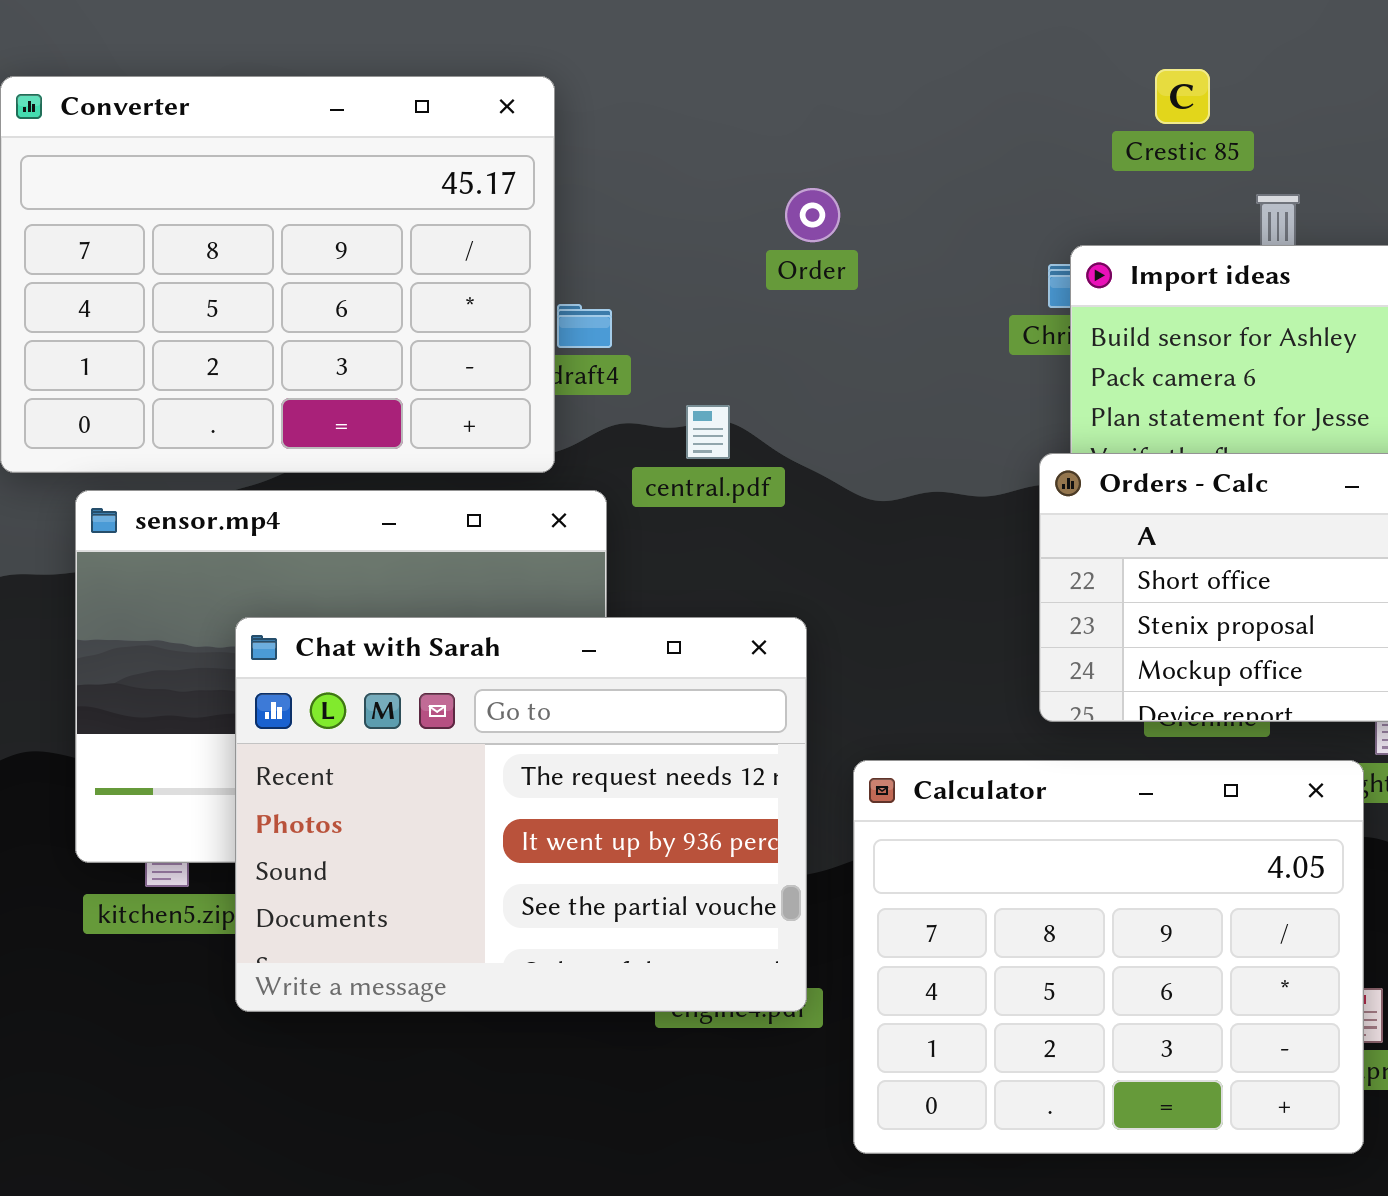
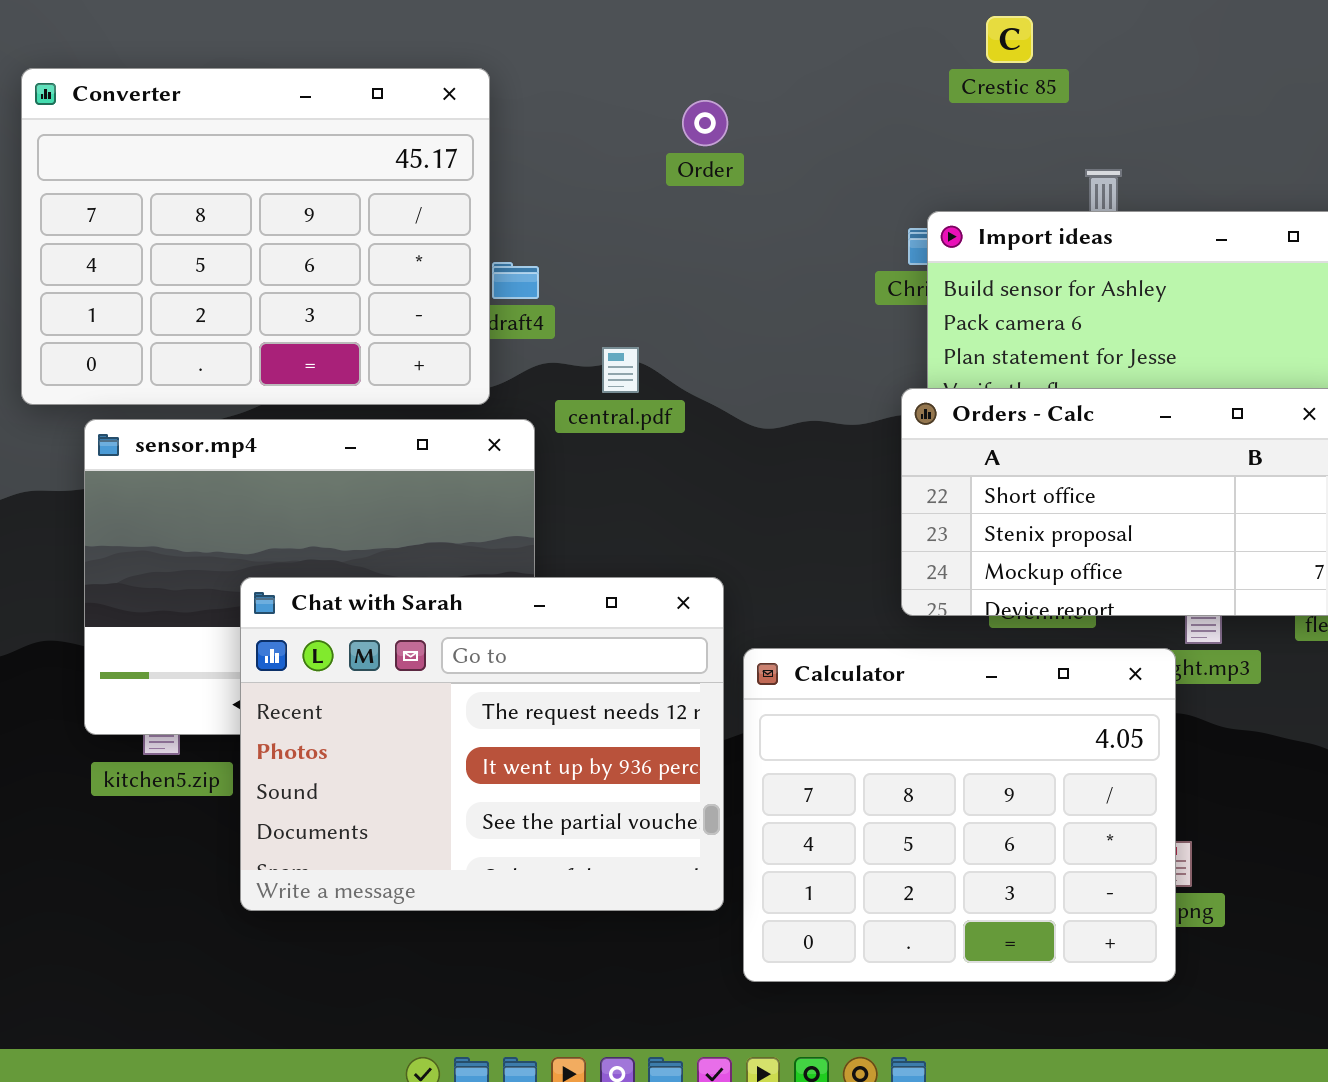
Crestic 85: [1155,69,1210,124] -> [986,16,1033,63], moved
Order: [785,188,840,242] -> [682,100,728,146], moved
Chat with Sarah: [235,617,807,1012] -> [240,577,724,911], moved

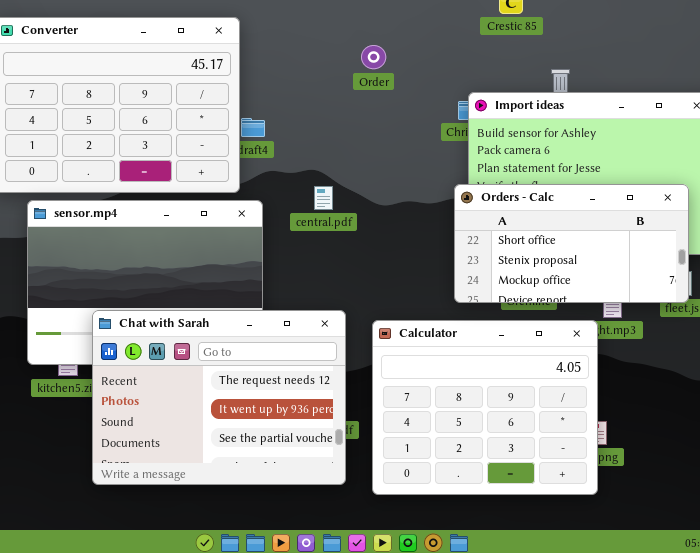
Order: [682,100,728,146] -> [361,45,386,69], moved
central.pdf: [602,347,639,393] -> [314,186,333,210], moved
Chat with Sarah: [240,577,724,911] -> [92,310,346,485], moved

